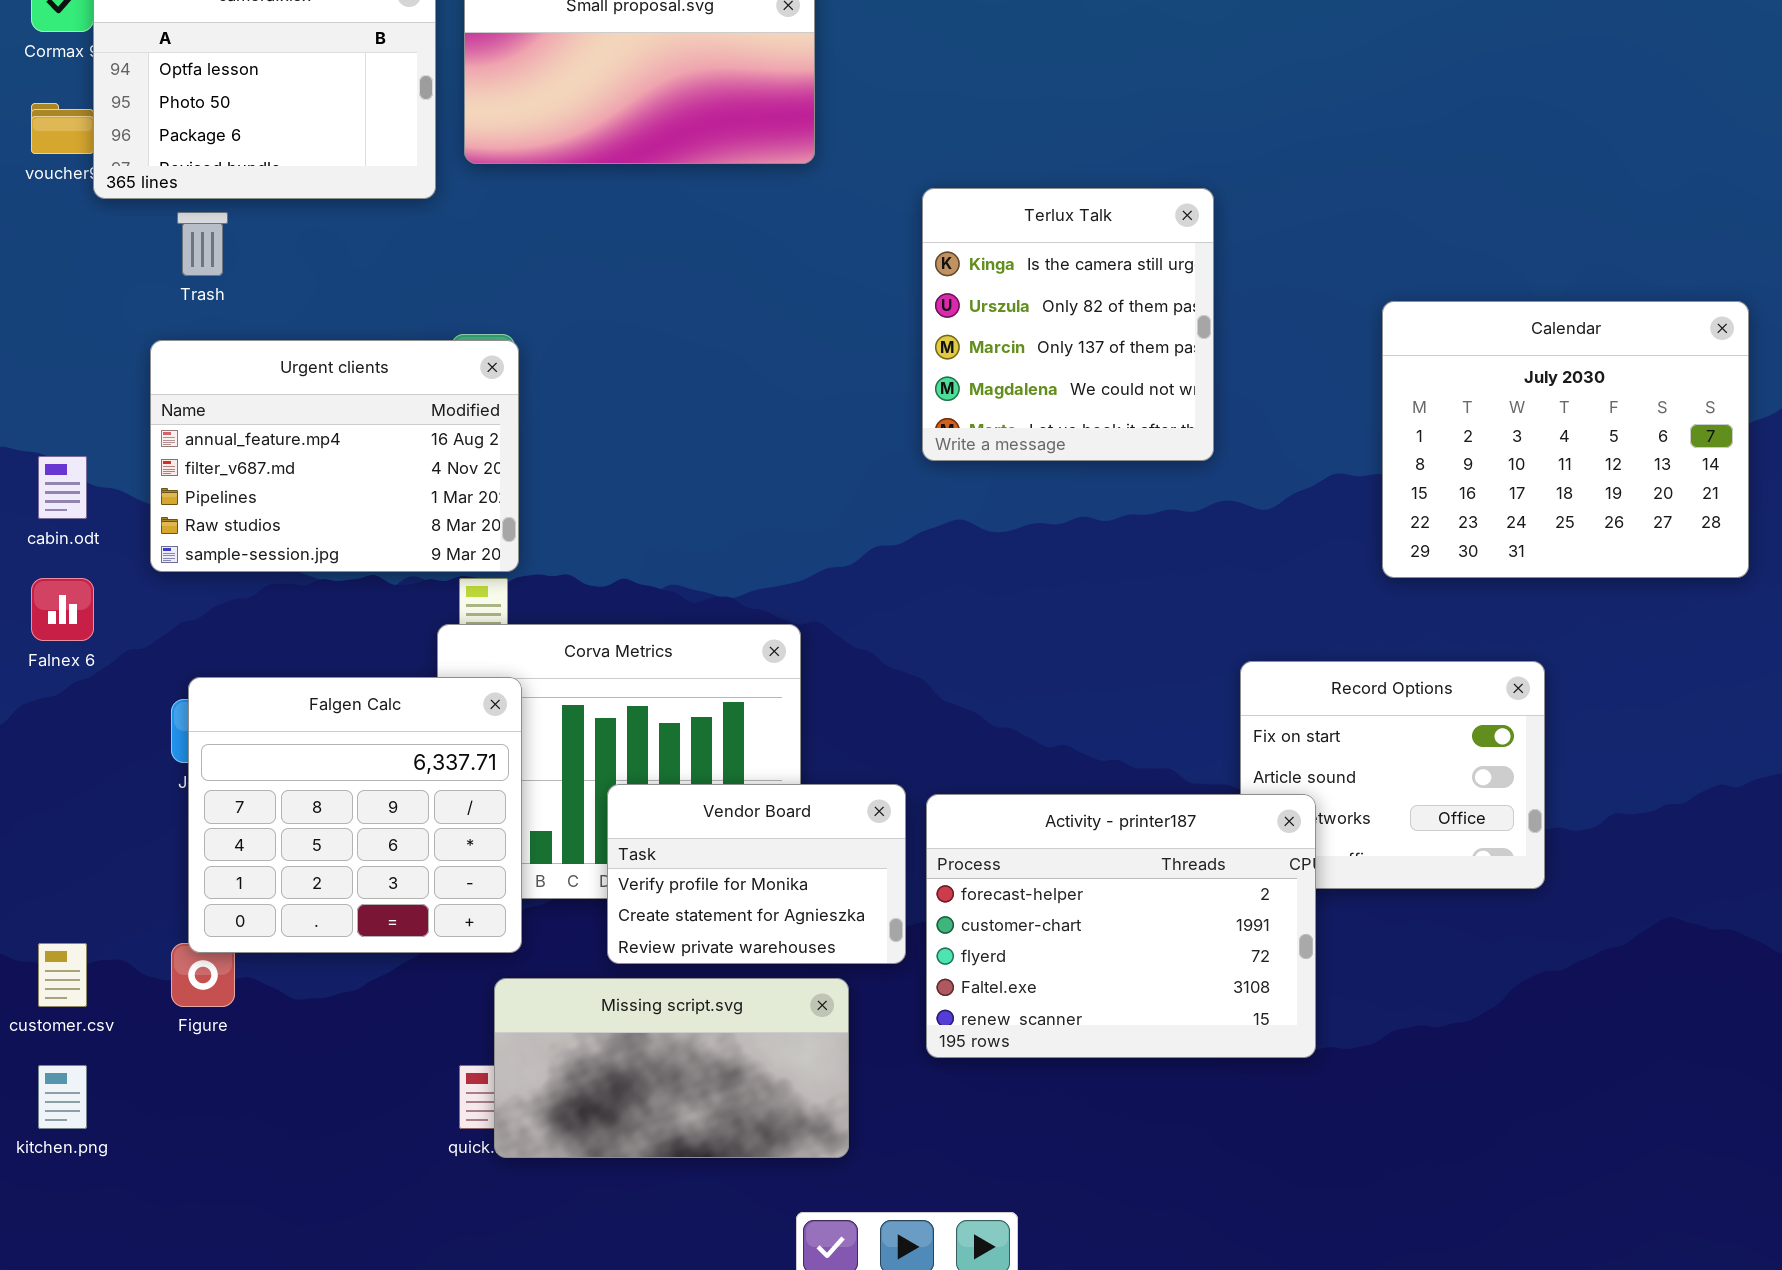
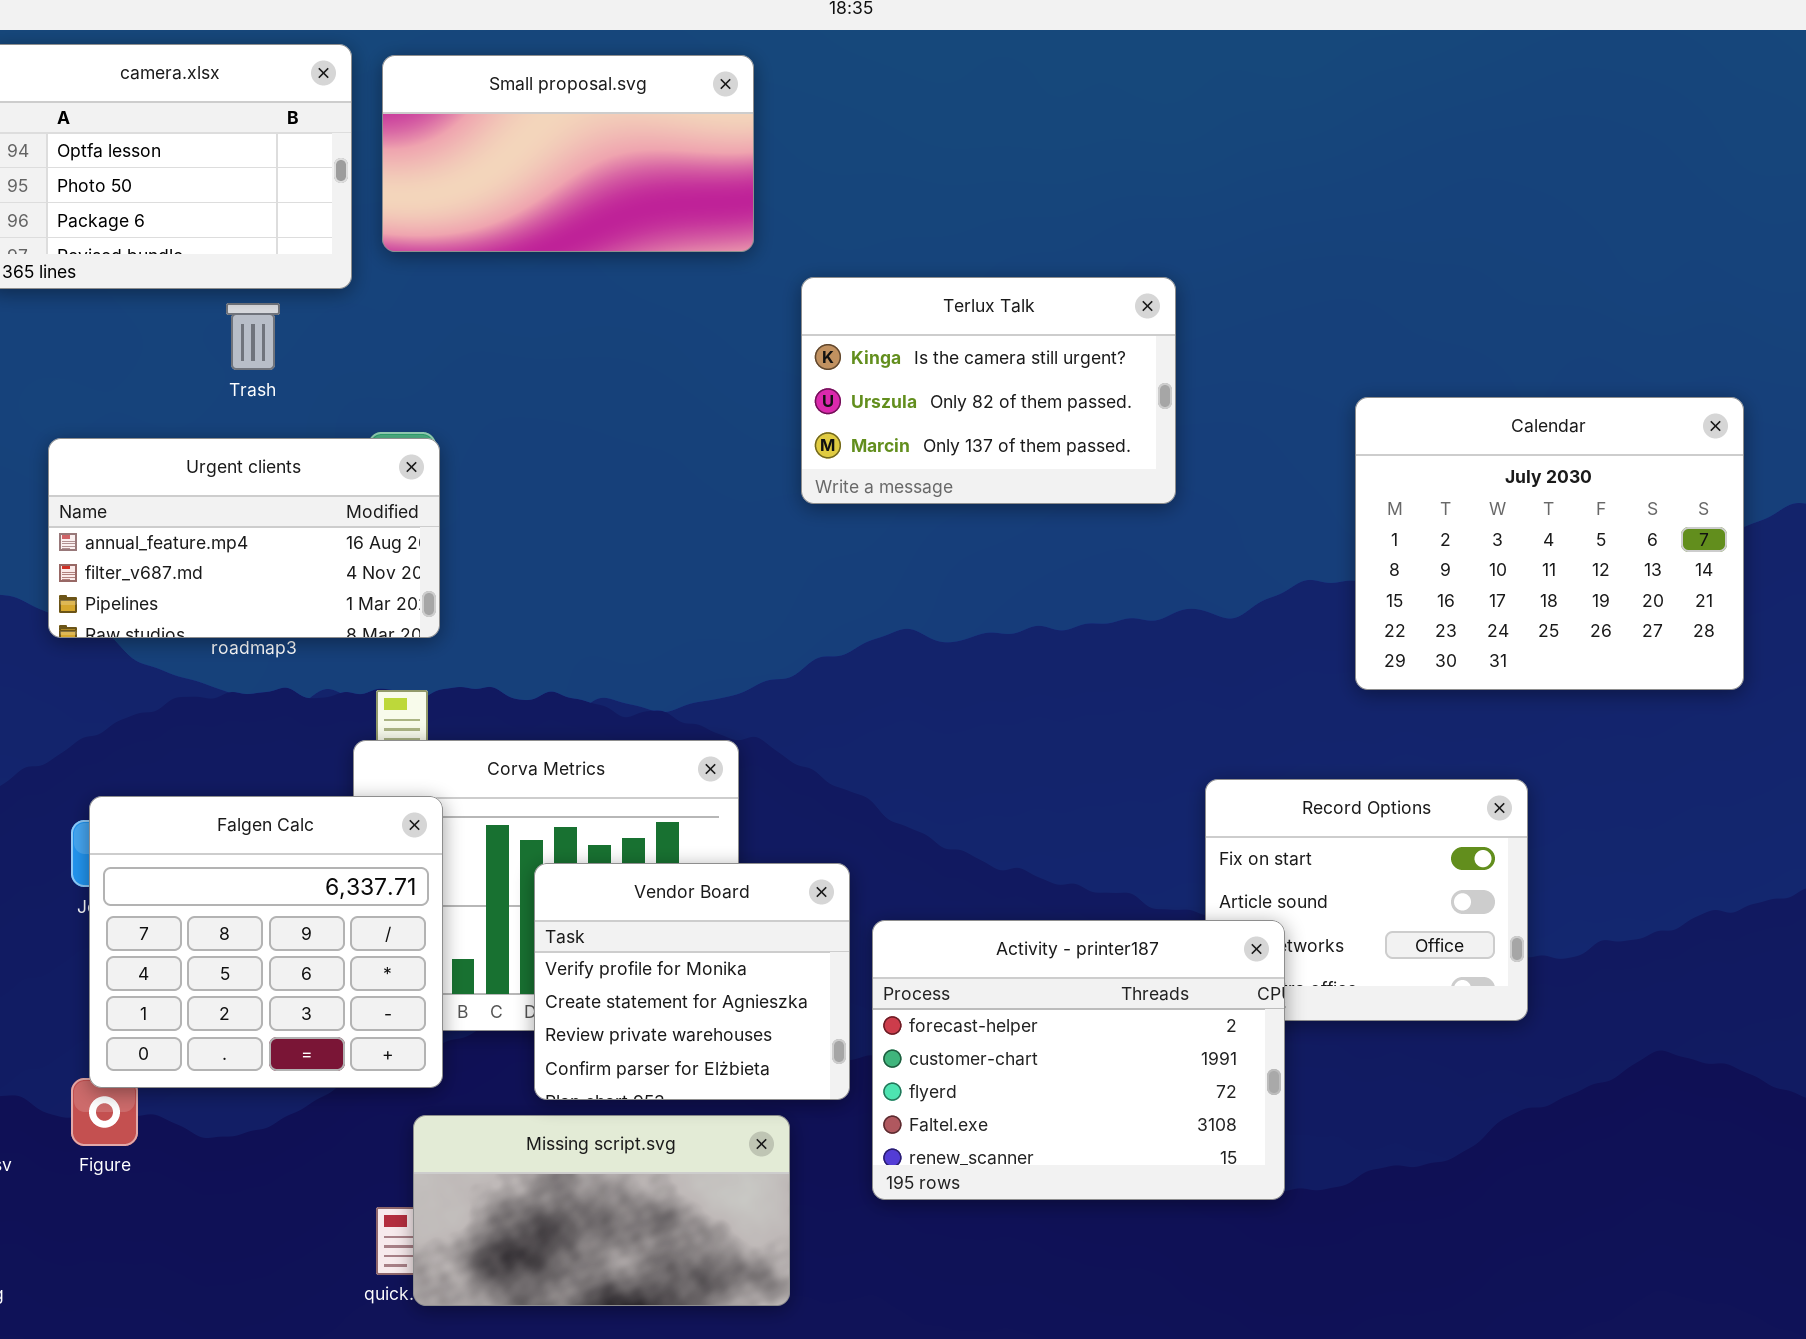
Terlux Talk: [922,188,1214,461] -> [801,277,1176,504], resized
Trash: [177,212,228,276] -> [226,303,280,370], moved
Urgent clients: [150,340,519,572] -> [48,438,440,638], resized
Vendor Board: [607,784,906,964] -> [534,863,850,1100], resized

